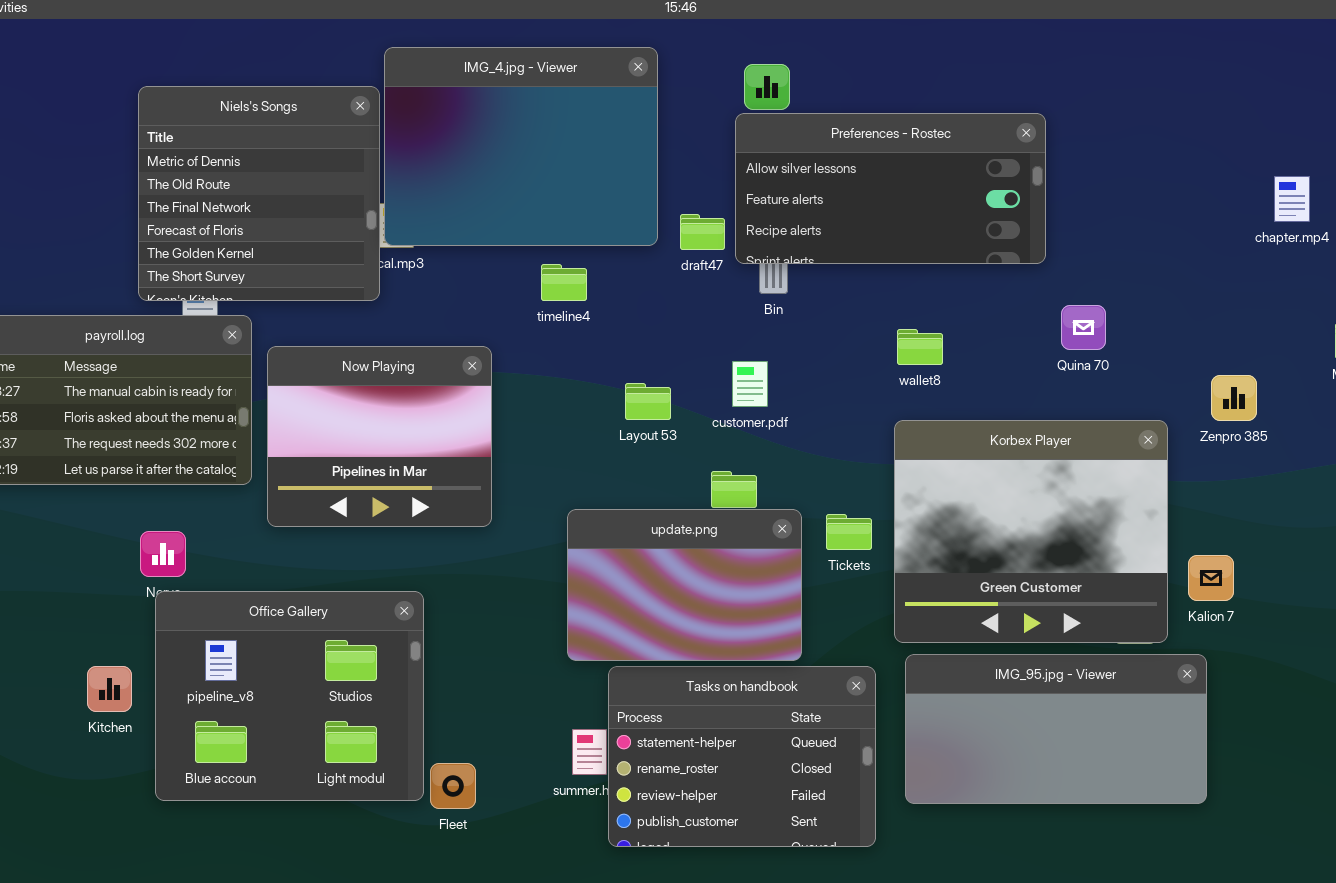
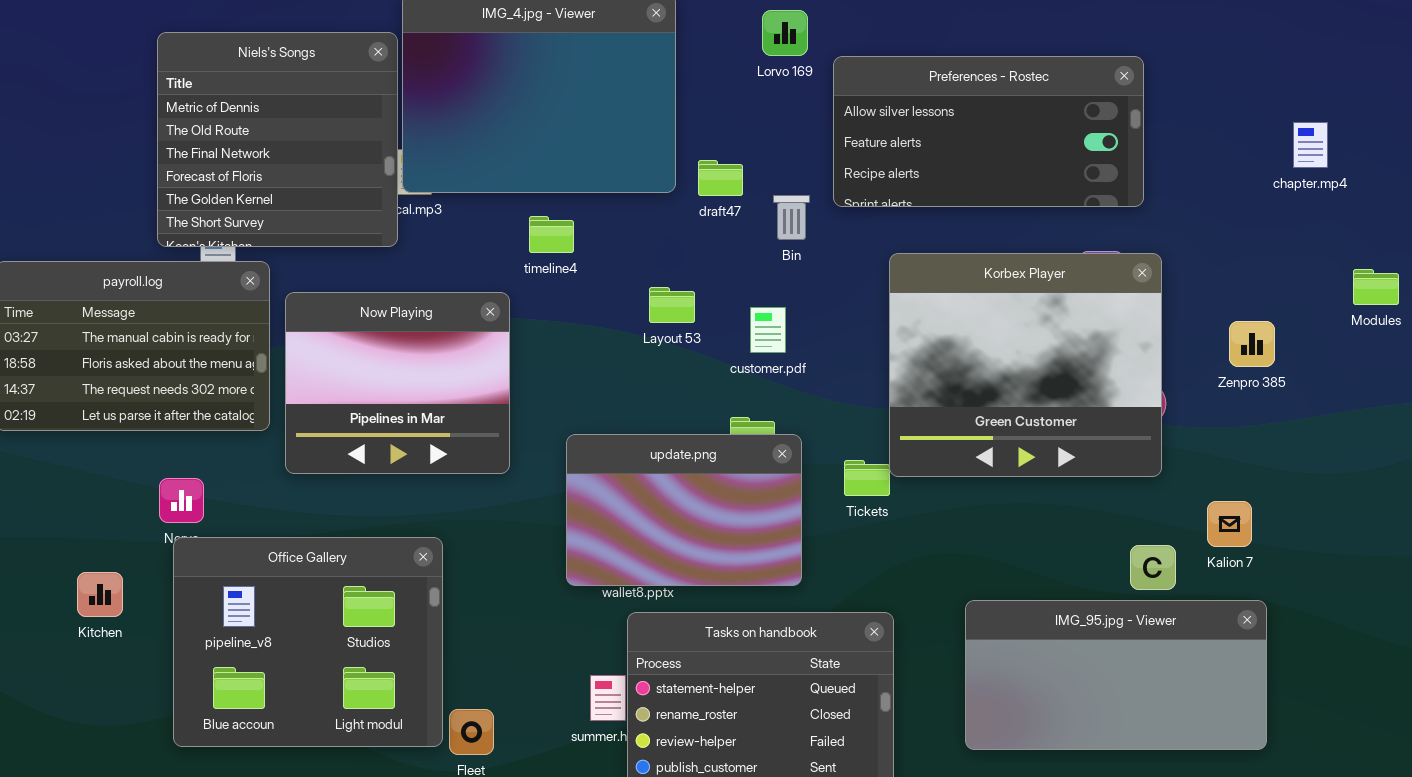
Preferences - Rostec: [735,113,1046,264] -> [833,56,1144,207], moved
timeline4: [541,264,587,301] -> [529,216,574,253], moved
Layout 53: [625,383,671,420] -> [649,287,695,323], moved
Korbex Player: [894,420,1168,643] -> [889,253,1162,477], moved
update.png: [567,509,802,661] -> [566,434,802,586], moved
IMG_95.jpg - Viewer: [905,654,1207,804] -> [965,600,1267,750], moved
Kitchen: [87,666,132,712] -> [77,572,123,617], moved

